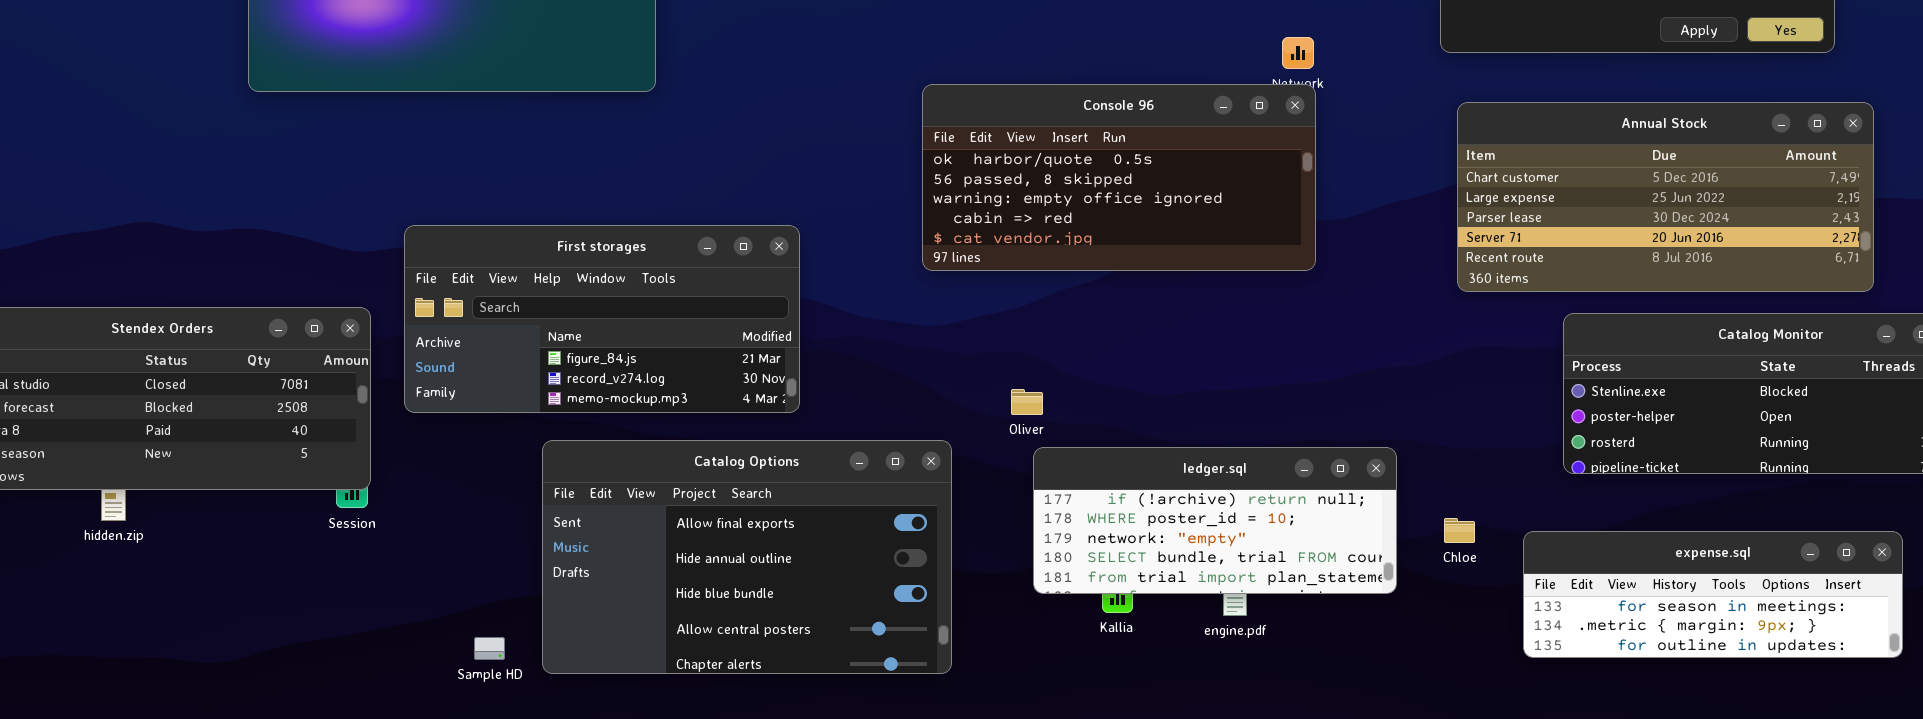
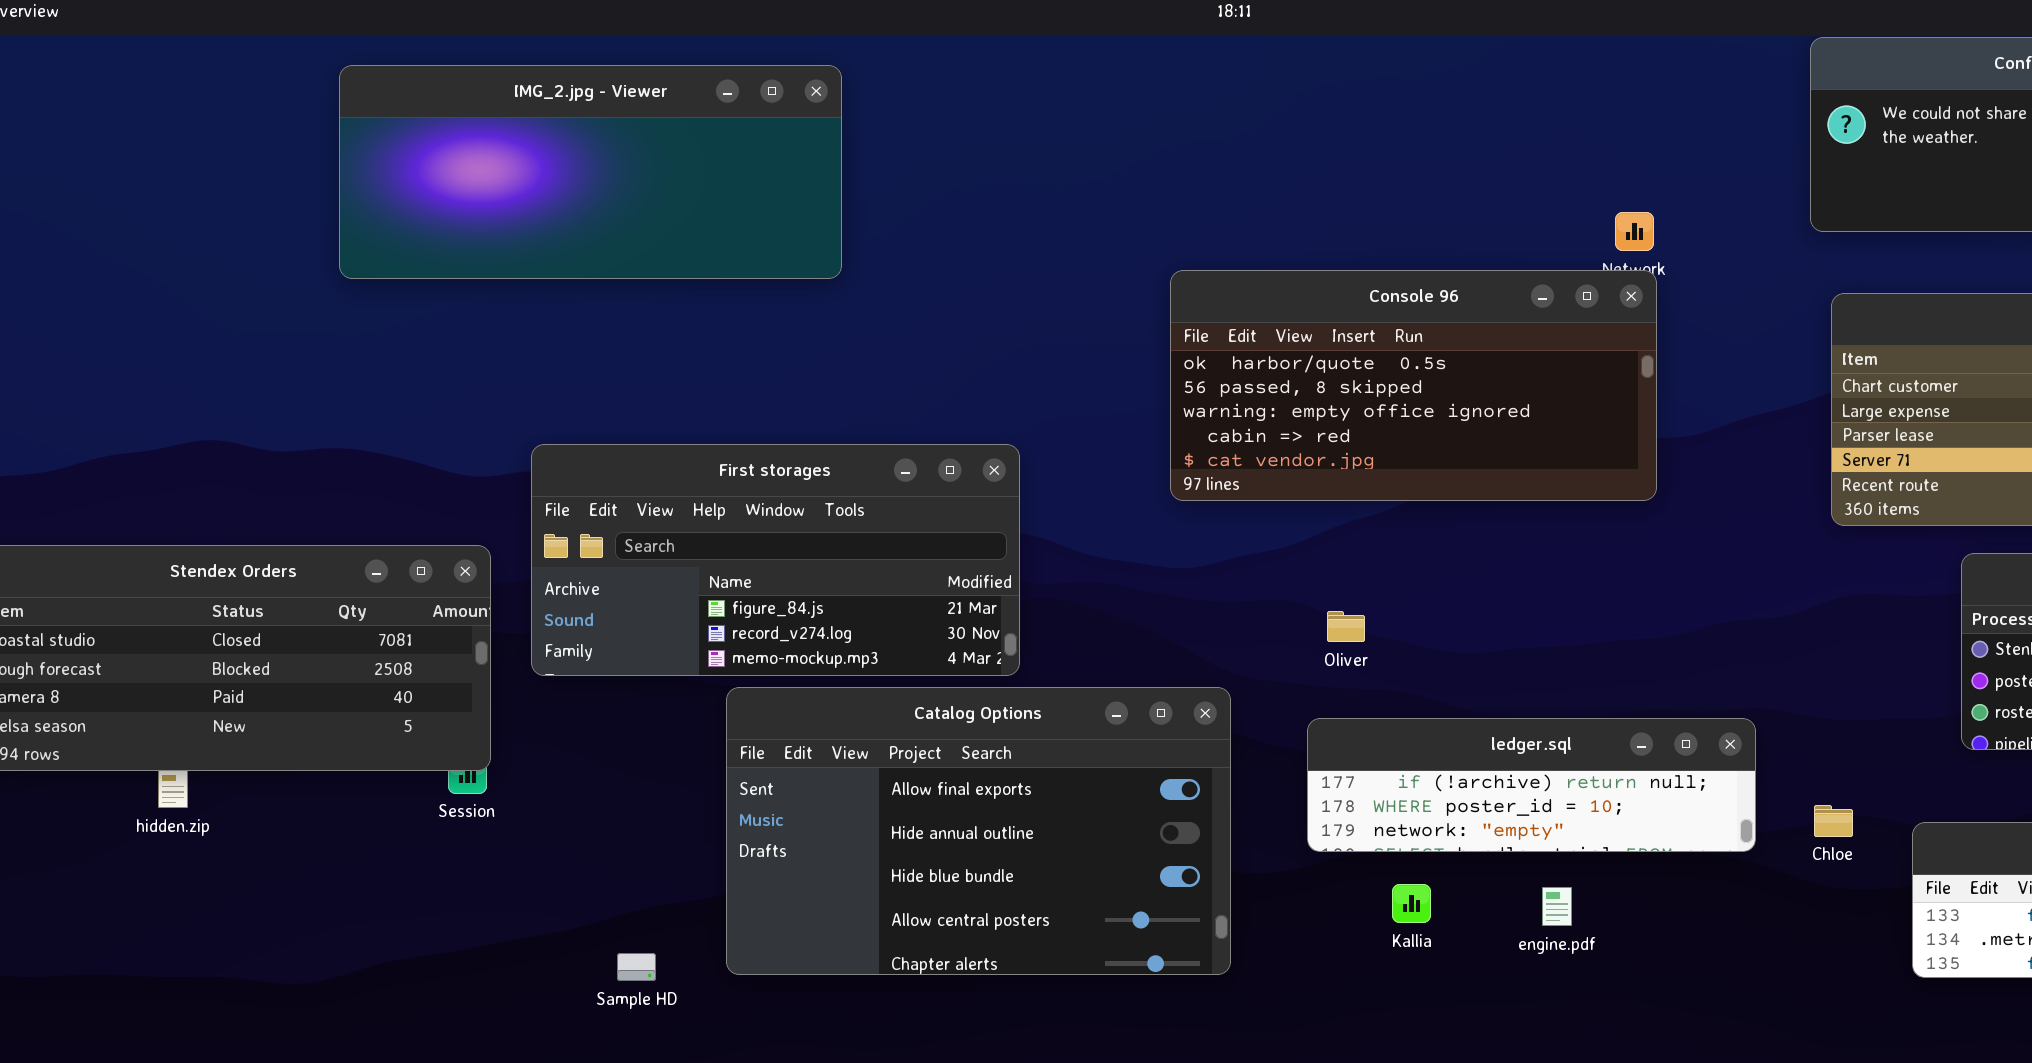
Oliver: [1011,389,1043,415] -> [1327,611,1365,642], moved
Catalog Options: [542,440,952,674] -> [726,687,1231,975], moved
ledger.sql: [1033,447,1397,594] -> [1307,718,1756,852], resized

